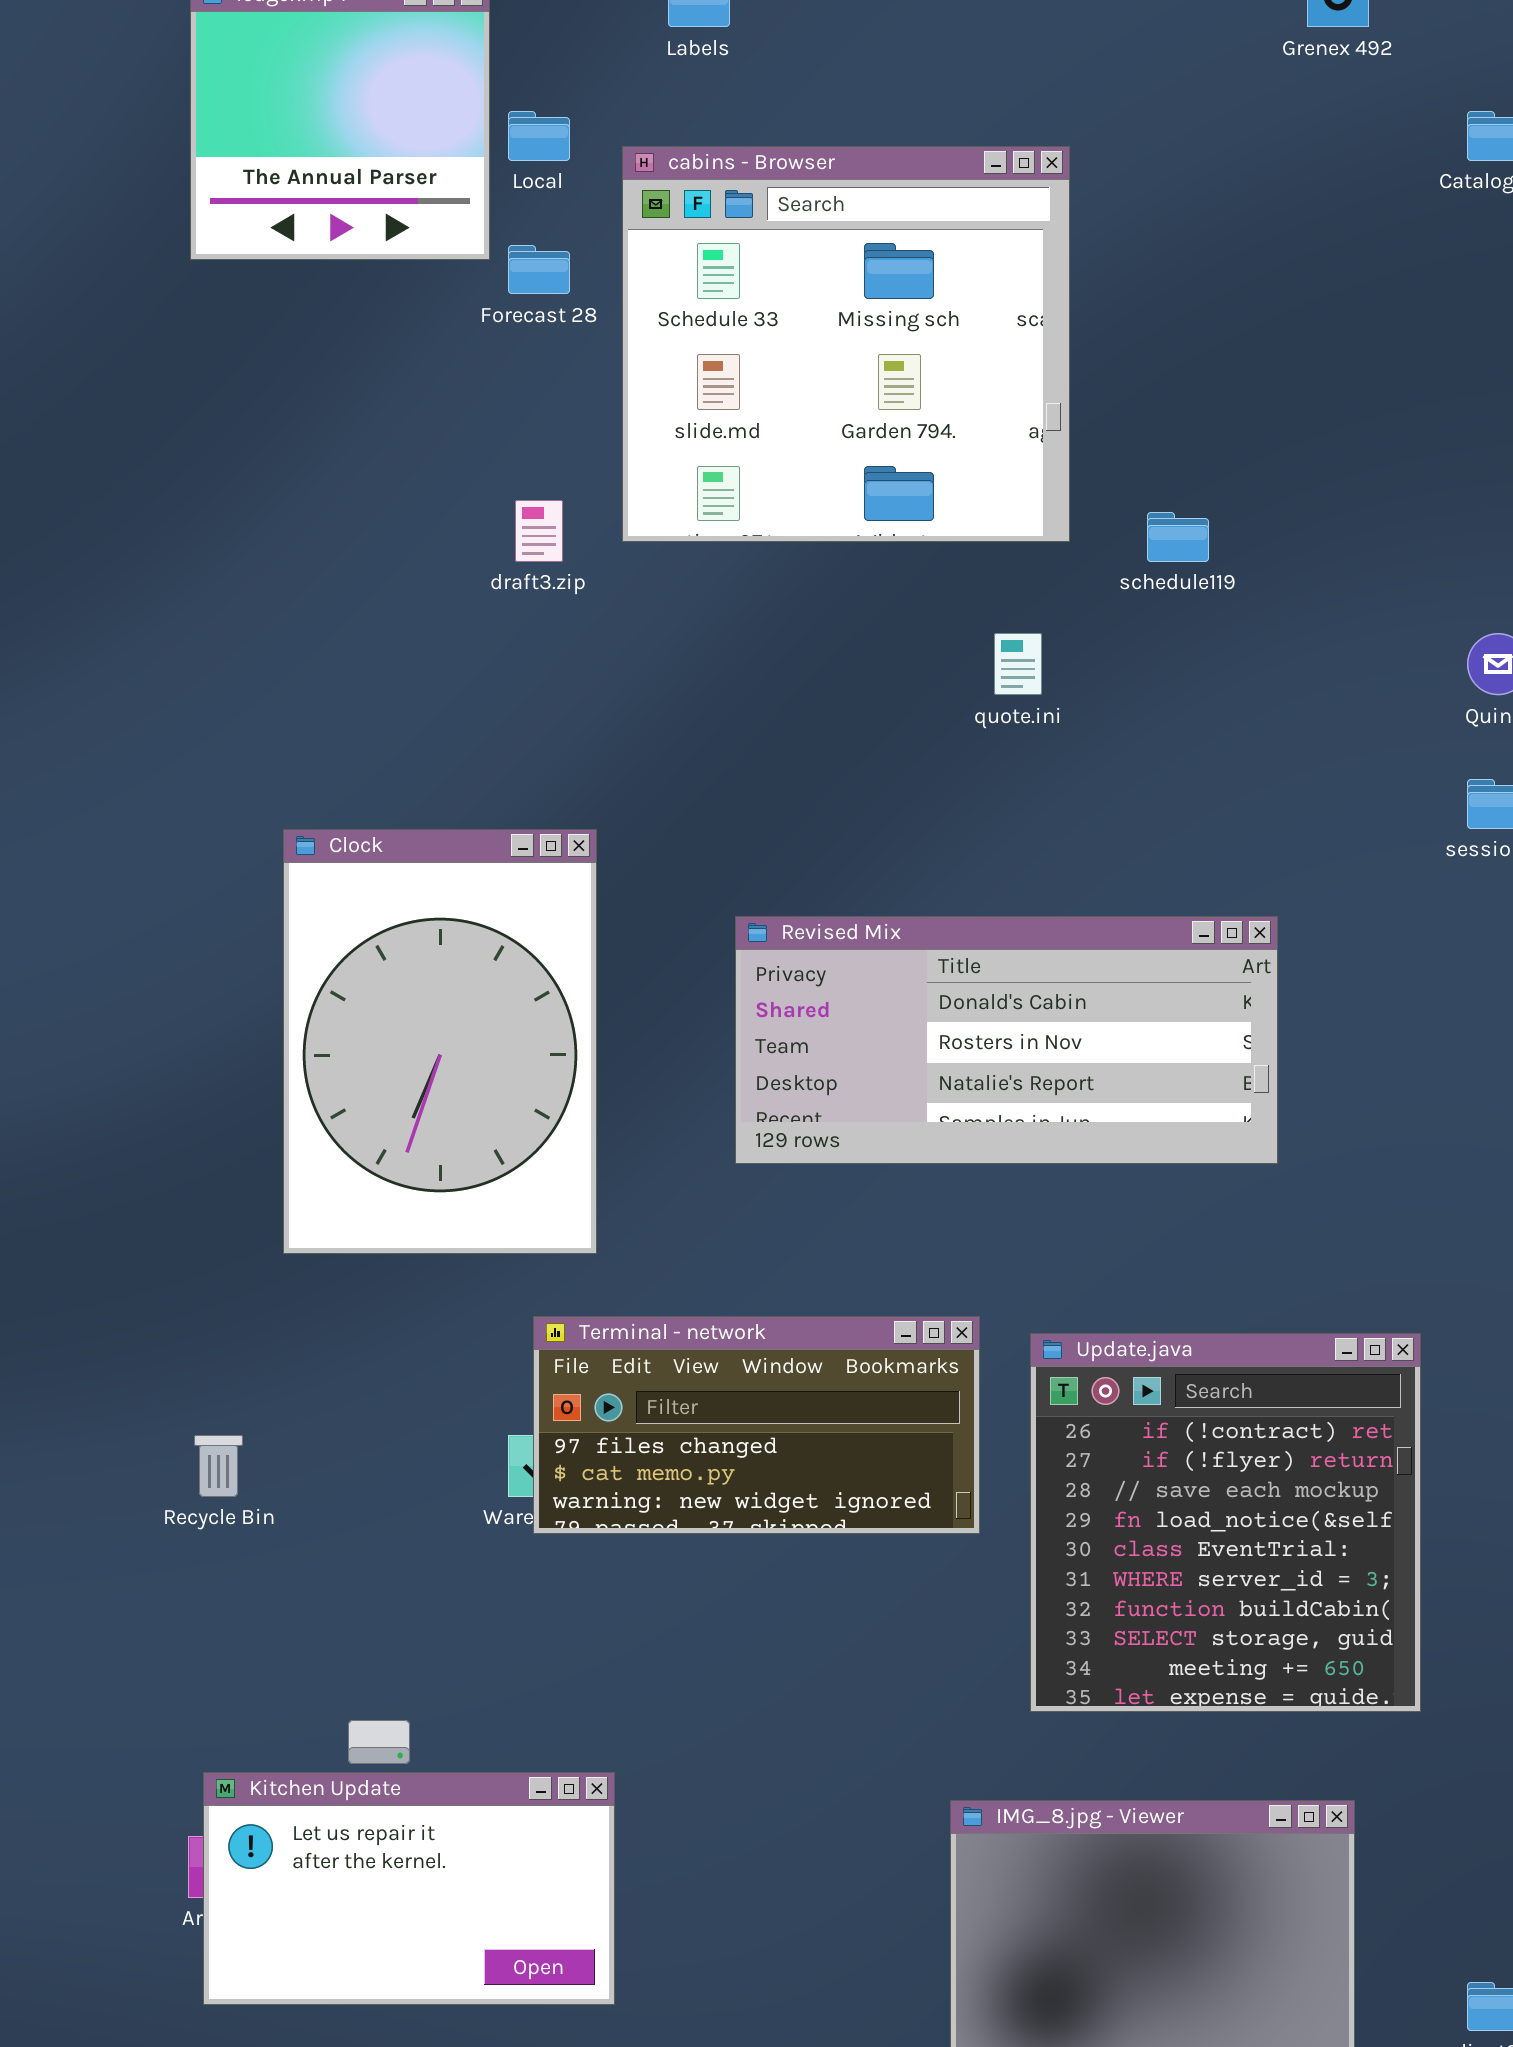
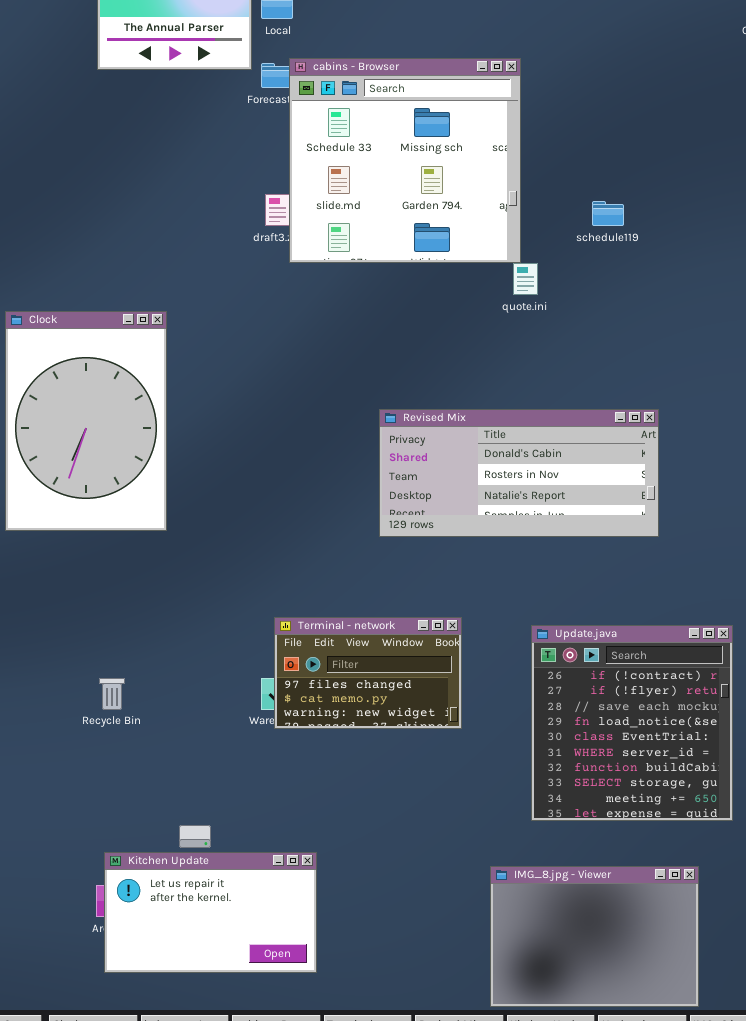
cabins - Browser: [622,146,1070,542] -> [289,58,521,263], moved
Clock: [283,829,597,1254] -> [5,311,167,531], moved
Terminal - network: [533,1316,980,1534] -> [274,617,462,729], resized

